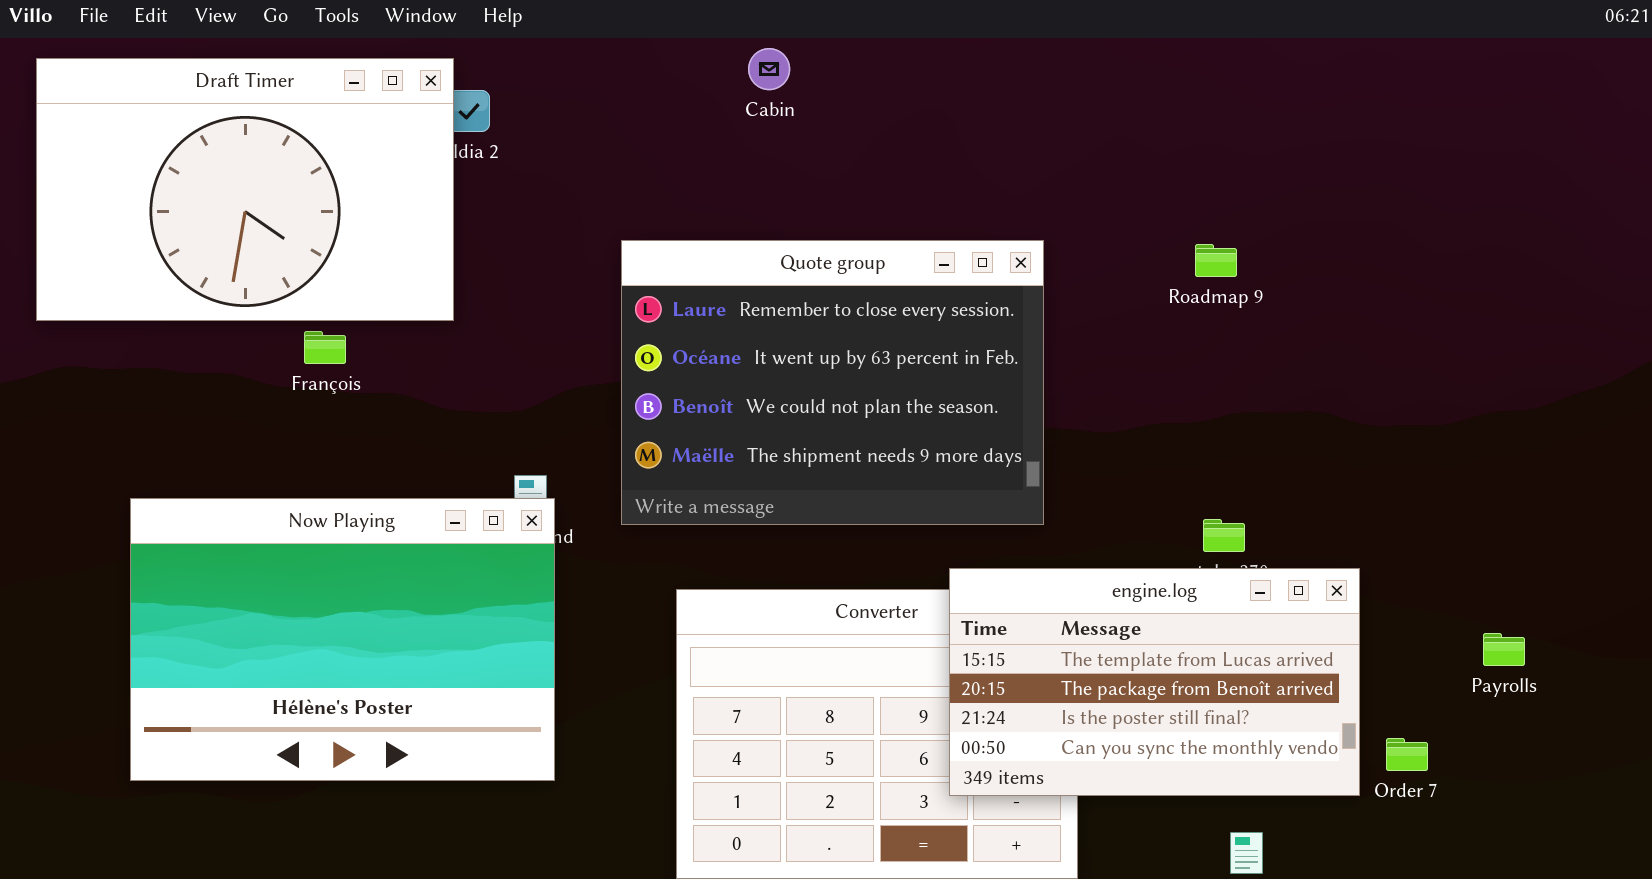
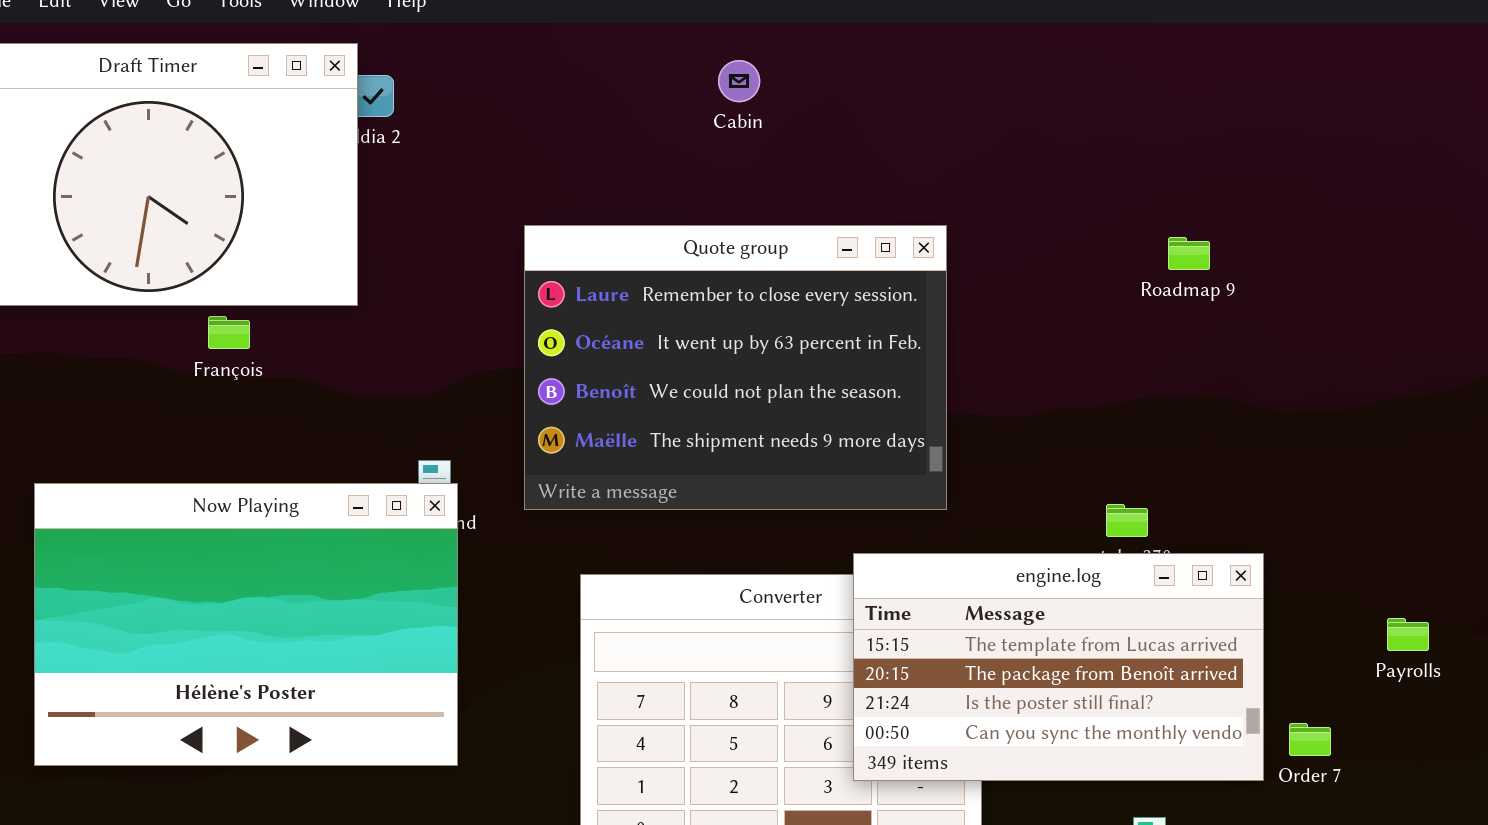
Cabin: [748,48,790,90] -> [718,60,760,102], moved
Roadmap 9: [1195,244,1237,277] -> [1168,237,1210,270], moved

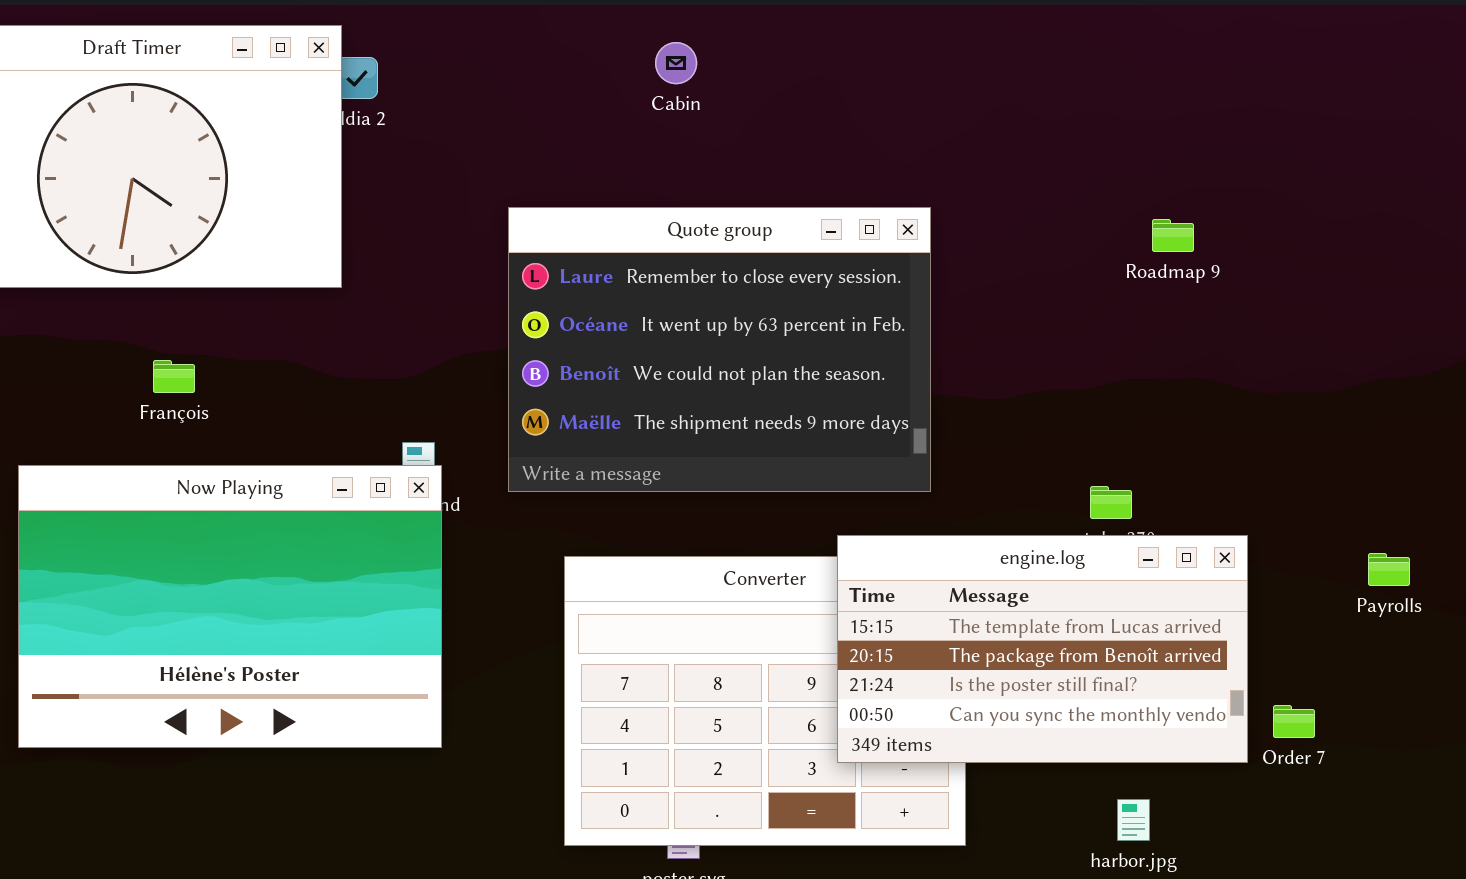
Cabin: [718,60,760,102] -> [655,42,697,84], moved
François: [208,316,250,349] -> [153,360,195,393], moved
Payrolls: [1387,618,1429,651] -> [1368,553,1410,586], moved

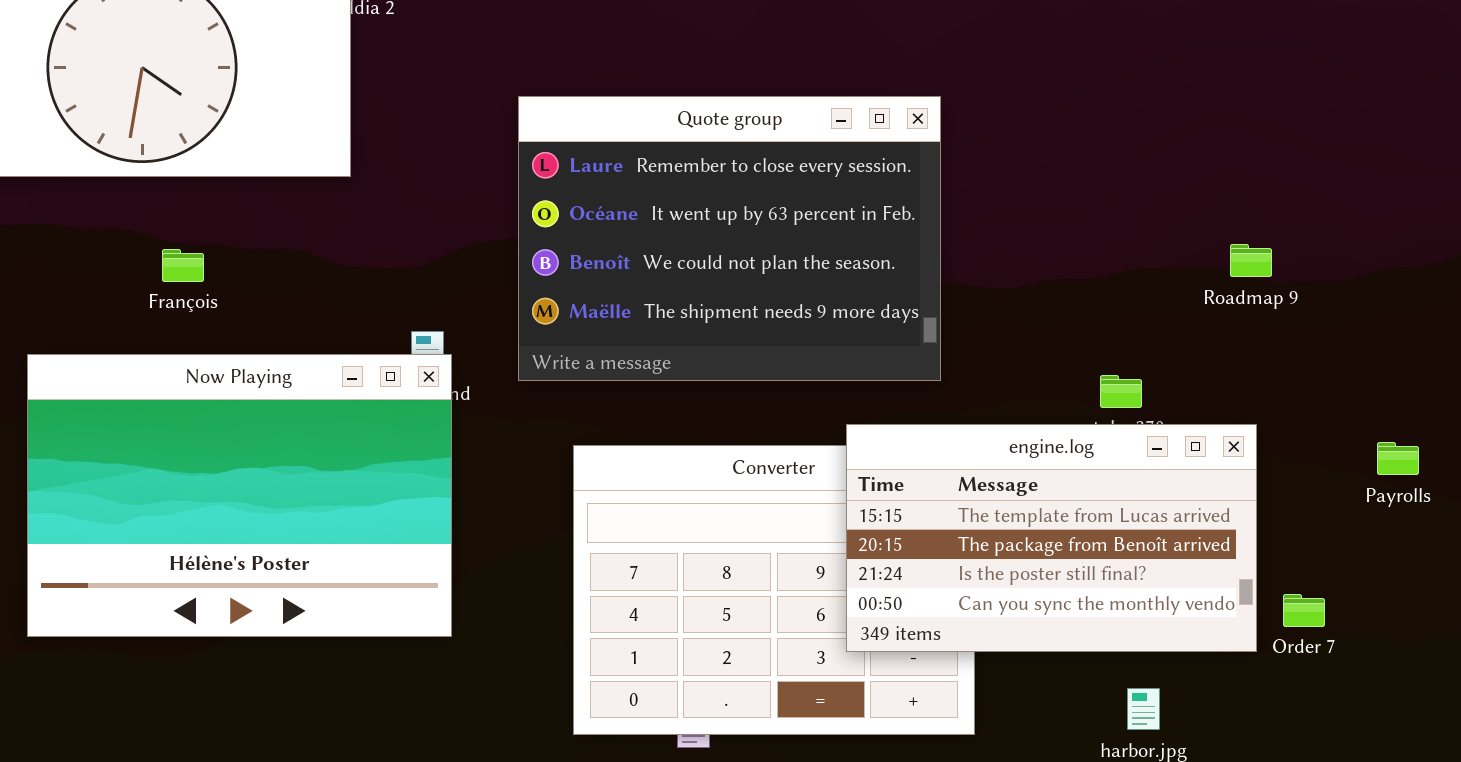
Roadmap 9: [1152,219,1194,252] -> [1230,244,1272,277], moved

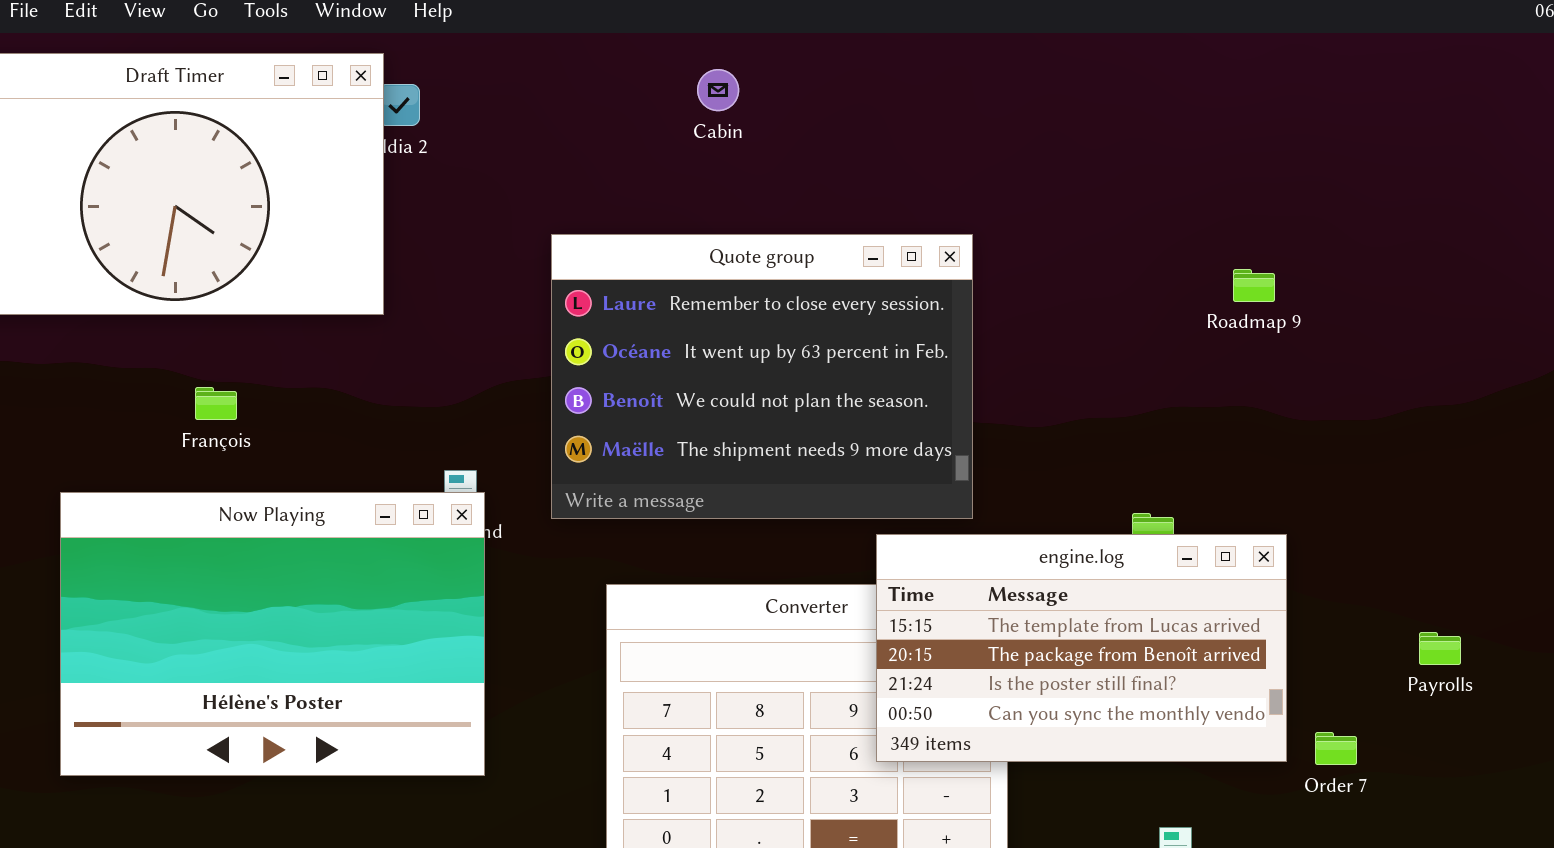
Roadmap 9: [1230,244,1272,277] -> [1233,269,1275,302], moved
engine.log: [846,424,1257,652] -> [876,534,1287,762], moved
Payrolls: [1377,442,1419,475] -> [1419,632,1461,665], moved

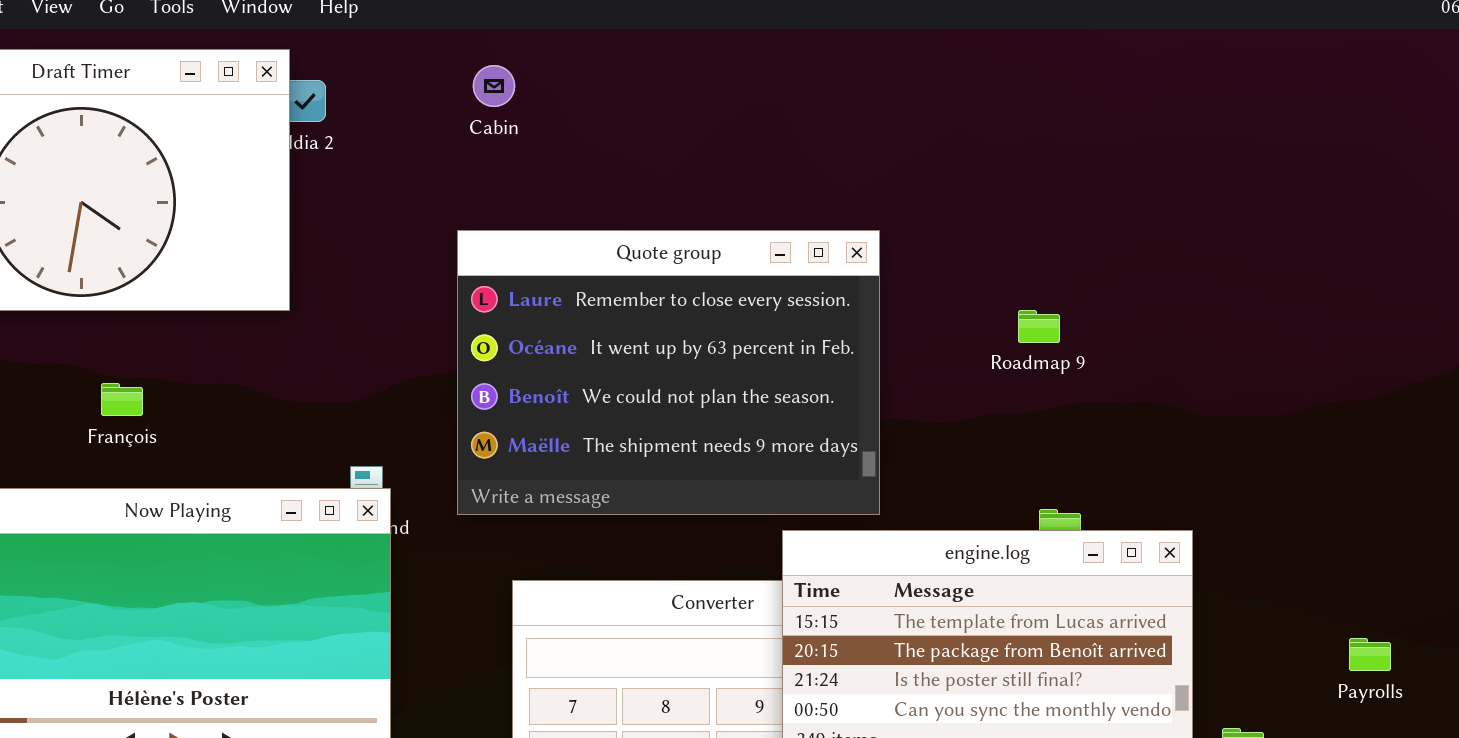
Cabin: [697,69,739,111] -> [473,65,515,107], moved
Roadmap 9: [1233,269,1275,302] -> [1018,310,1060,343], moved
Payrolls: [1419,632,1461,665] -> [1349,638,1391,671], moved

